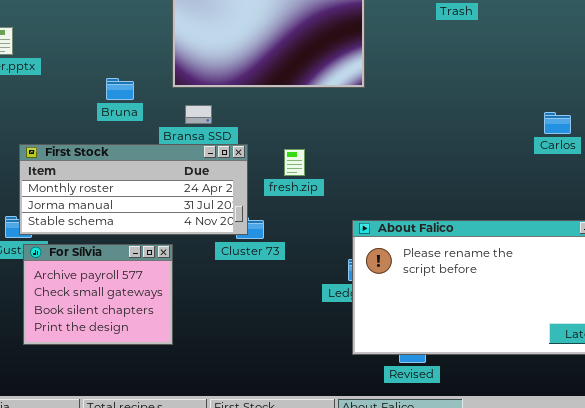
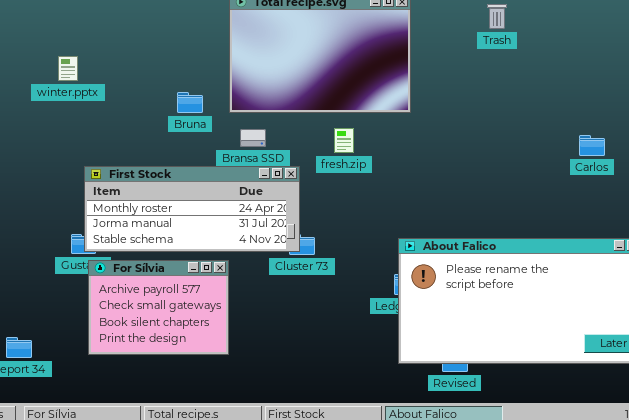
Bruna: [106,78,134,100] -> [177,92,203,113], moved
fresh.zip: [284,149,305,176] -> [334,128,354,153], moved

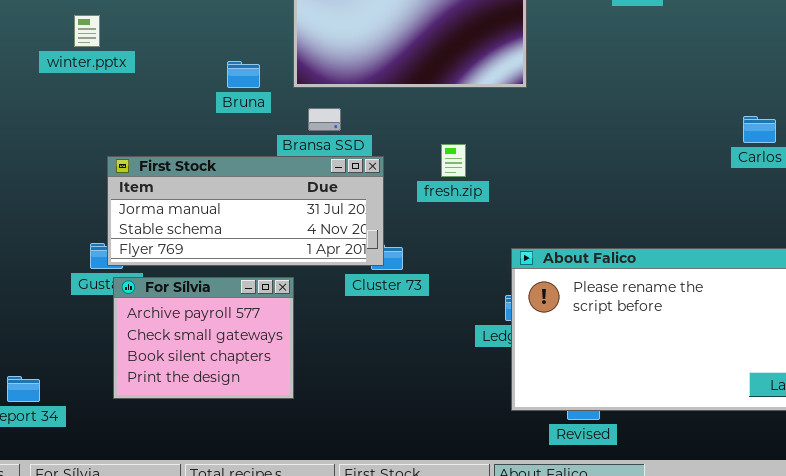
fresh.zip: [334,128,354,153] -> [441,144,466,177], moved
First Stock: [84,166,300,252] -> [107,156,384,266], scrolled down 1 row

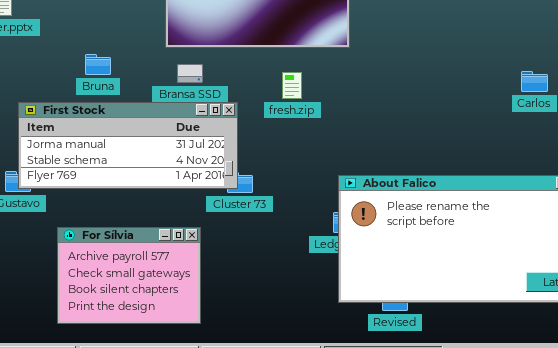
Bruna: [227,61,260,88] -> [85,54,111,75], moved
fresh.zip: [441,144,466,177] -> [282,72,302,99], moved
For Sílvia: [113,277,294,399] -> [57,227,201,324], moved

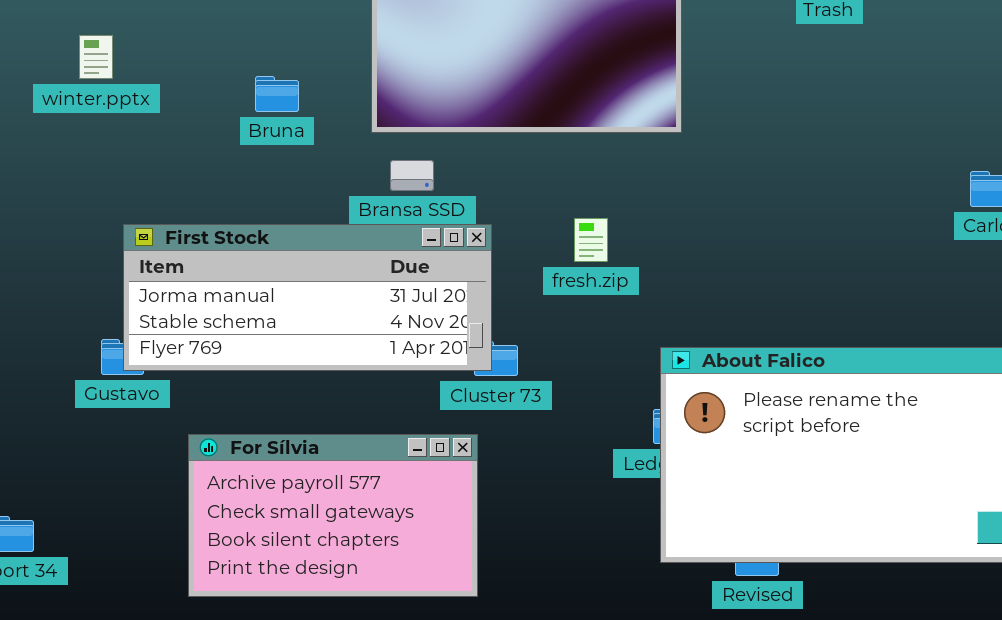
Bruna: [85,54,111,75] -> [255,76,299,112], moved
fresh.zip: [282,72,302,99] -> [574,218,608,262], moved
For Sílvia: [57,227,201,324] -> [188,434,478,597], resized

